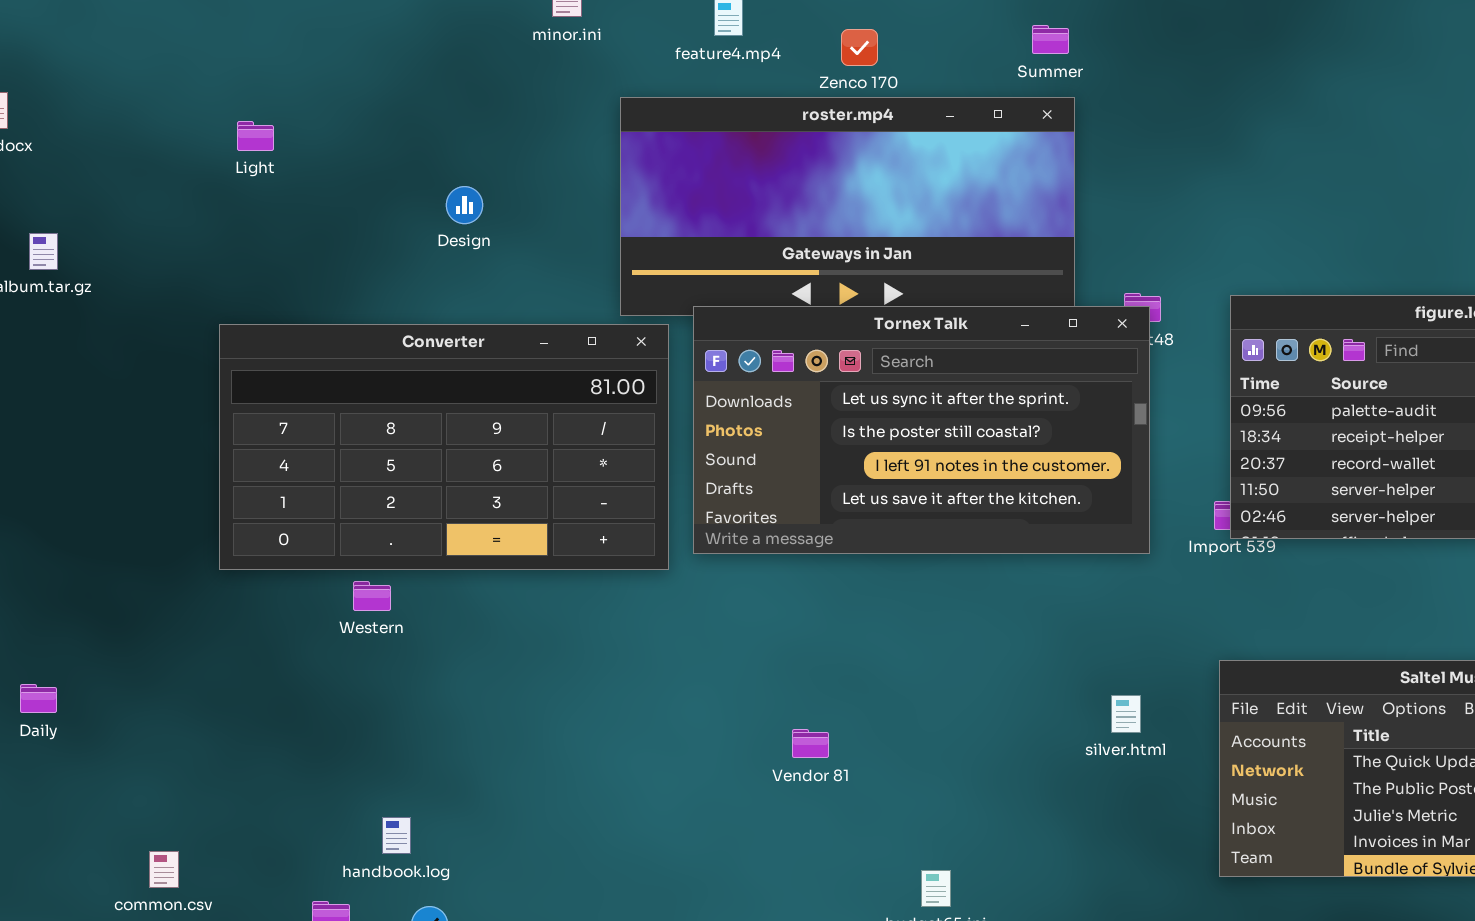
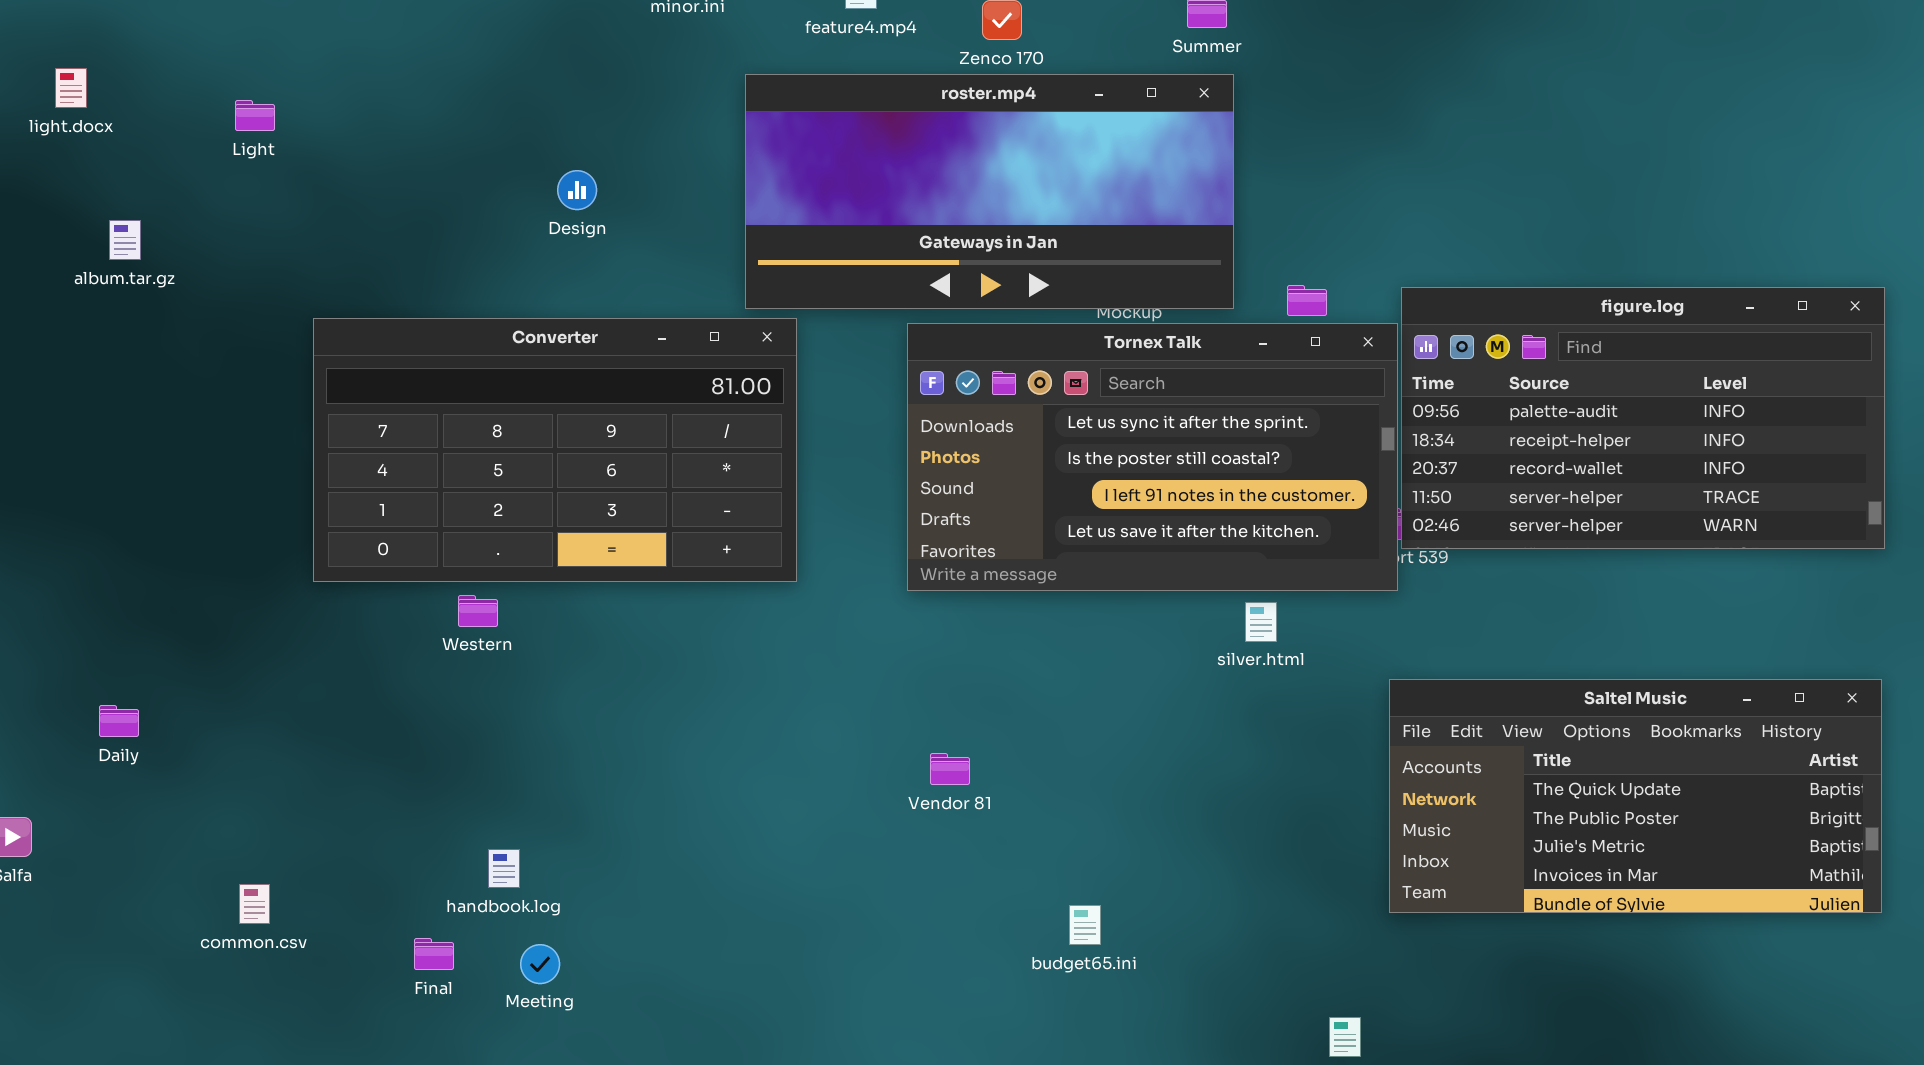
Light: [237,121,274,151] -> [235,100,275,131], moved
Tornex Talk: [693,306,1150,554] -> [907,323,1398,591], moved
silver.html: [1111,695,1141,733] -> [1245,602,1277,642], moved

